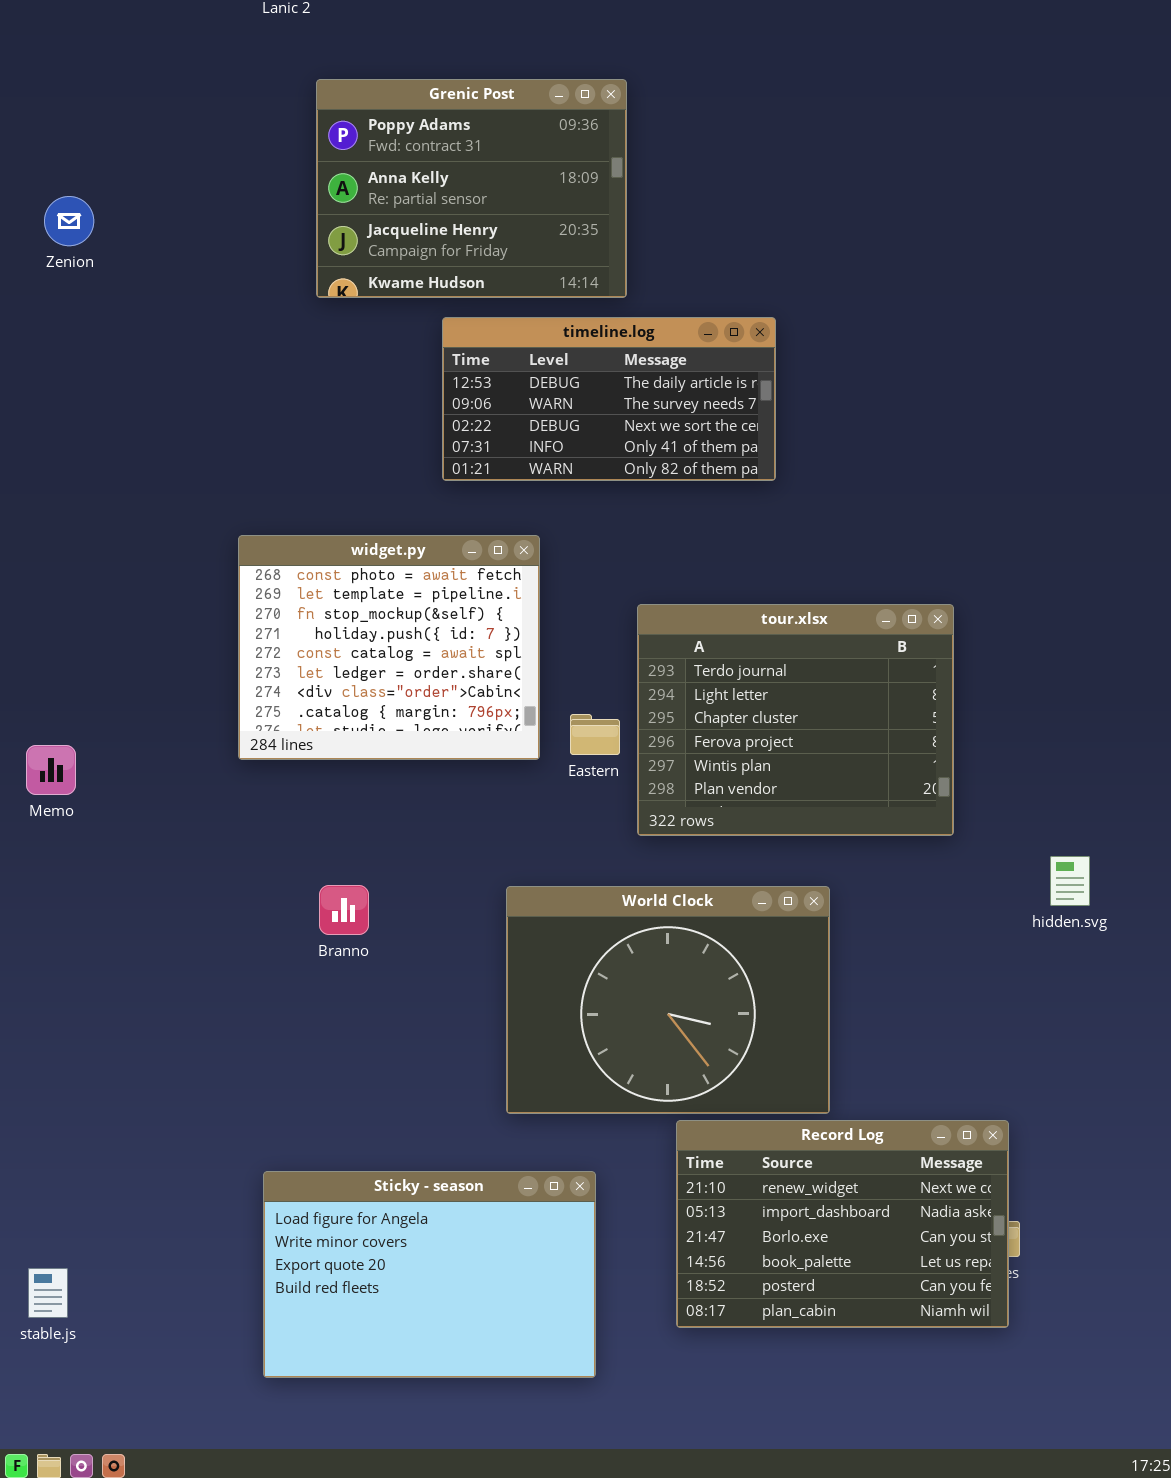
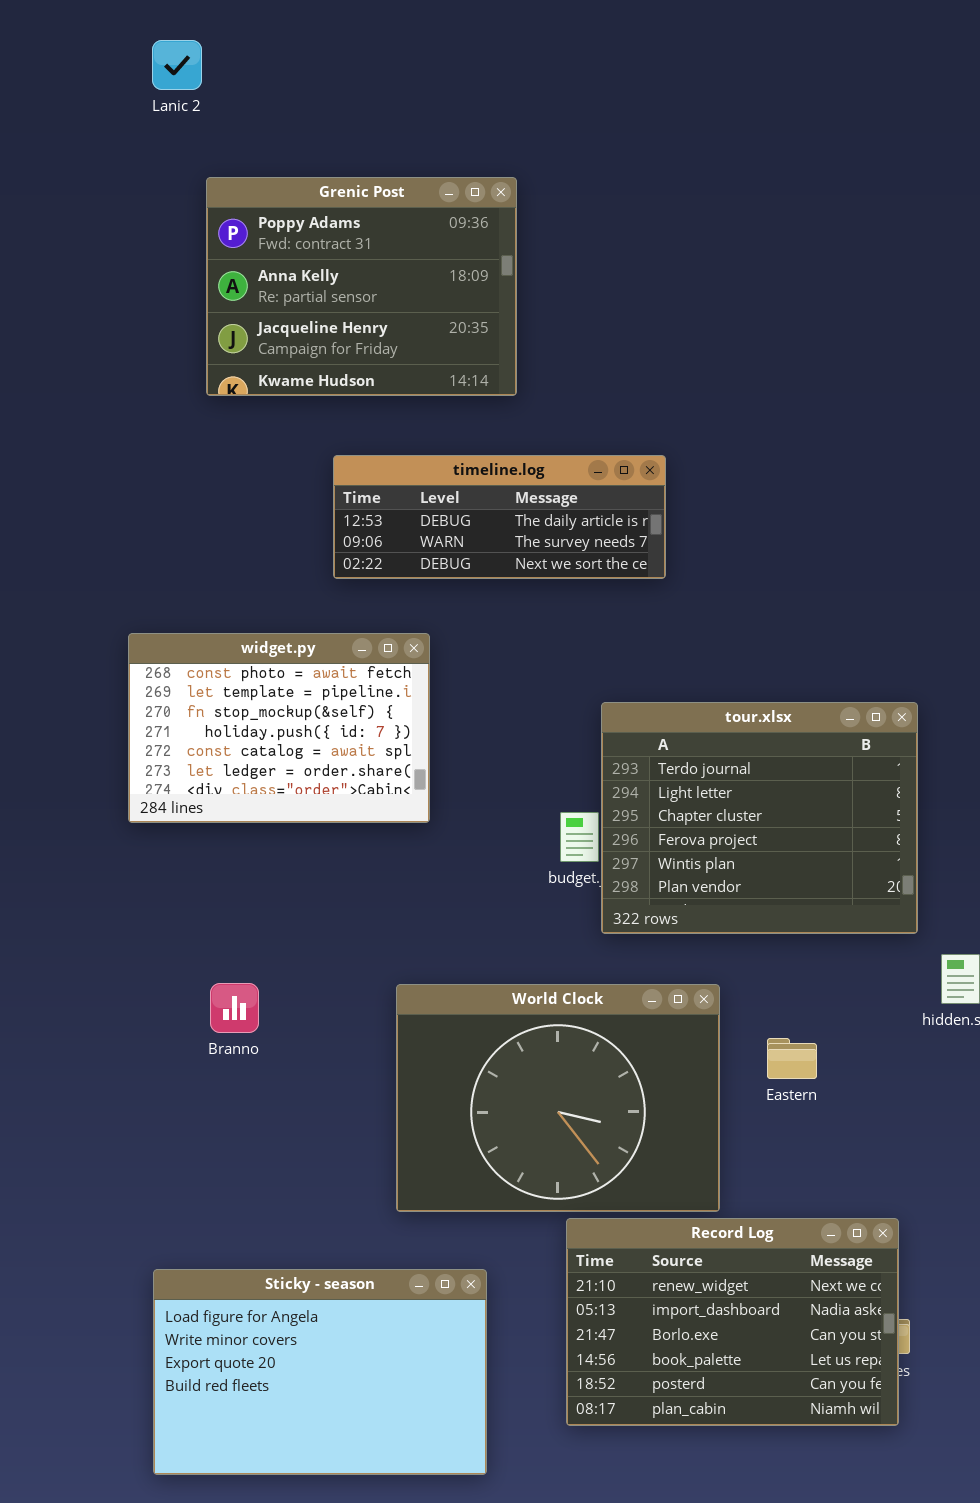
timeline.log: [442,317,776,481] -> [333,455,666,579], resized
widget.py: [238,535,540,760] -> [128,633,430,823], resized
tour.xlsx: [637,604,954,836] -> [601,702,918,934], moved
Eastern: [570,714,620,755] -> [767,1038,817,1079], moved

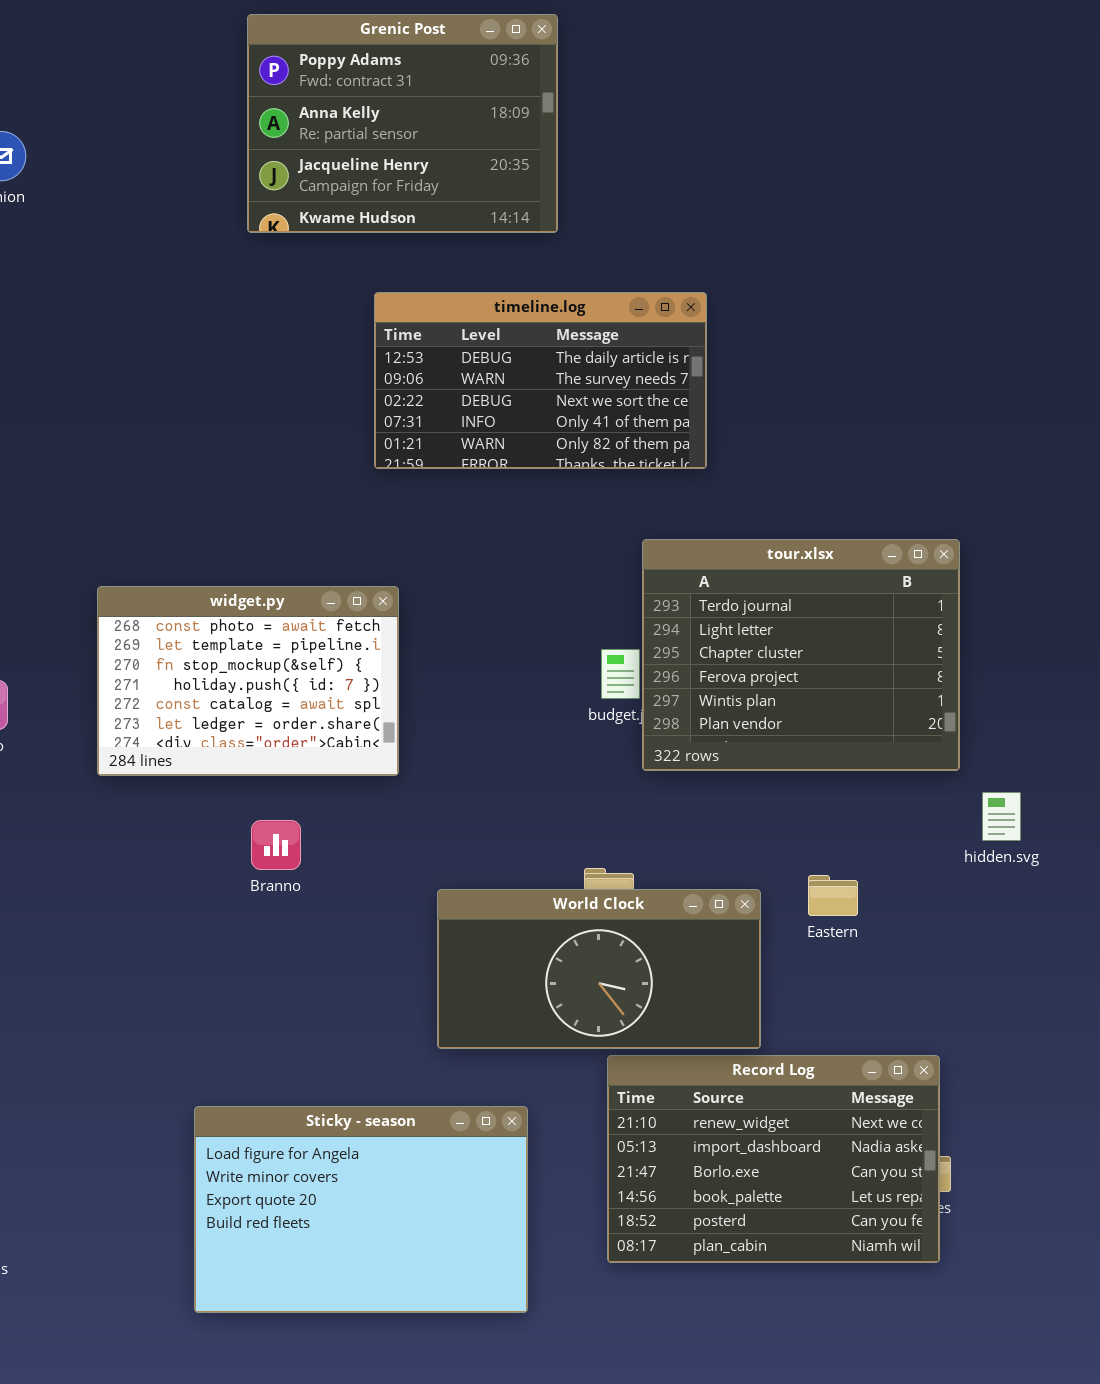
timeline.log: [333,455,666,579] -> [374,292,707,469], resized
widget.py: [128,633,430,823] -> [97,586,399,776], moved
World Clock: [396,984,720,1212] -> [437,889,761,1049], resized

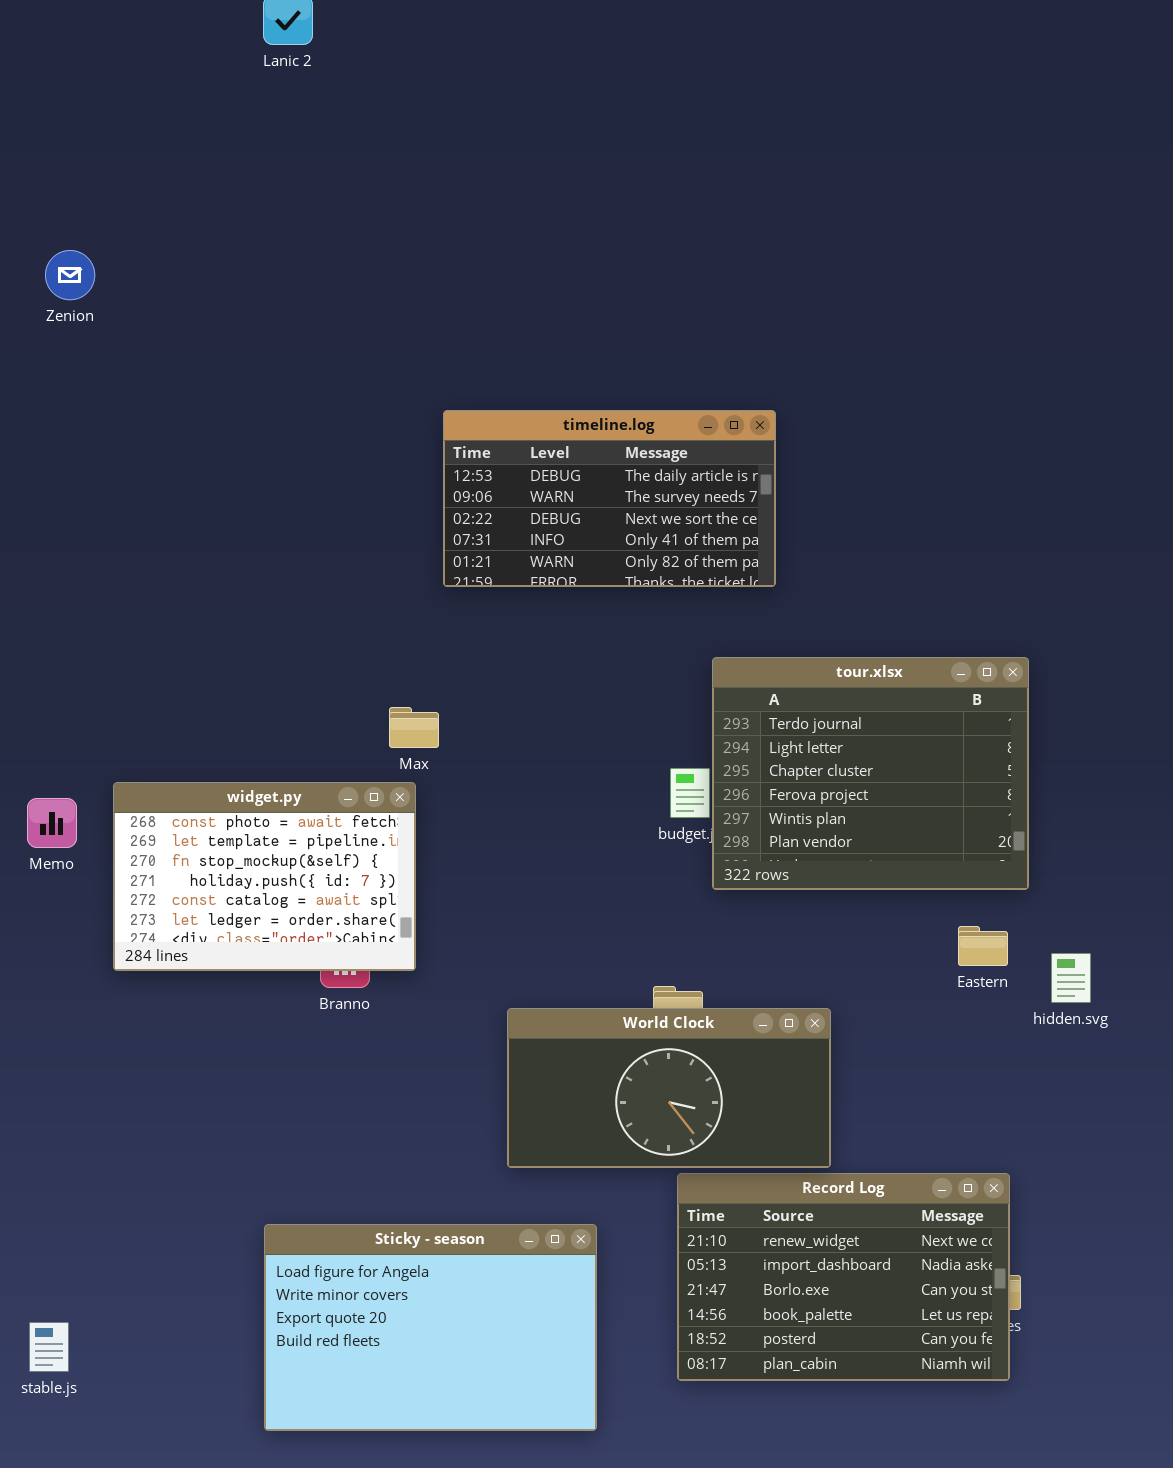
Grenic Post: [247,14,558,233] -> none, closed
widget.py: [97,586,399,776] -> [113,782,416,971], moved
hidden.svg: [982,792,1021,841] -> [1051,953,1091,1003], moved
Eastern: [808,875,858,916] -> [958,926,1008,966], moved

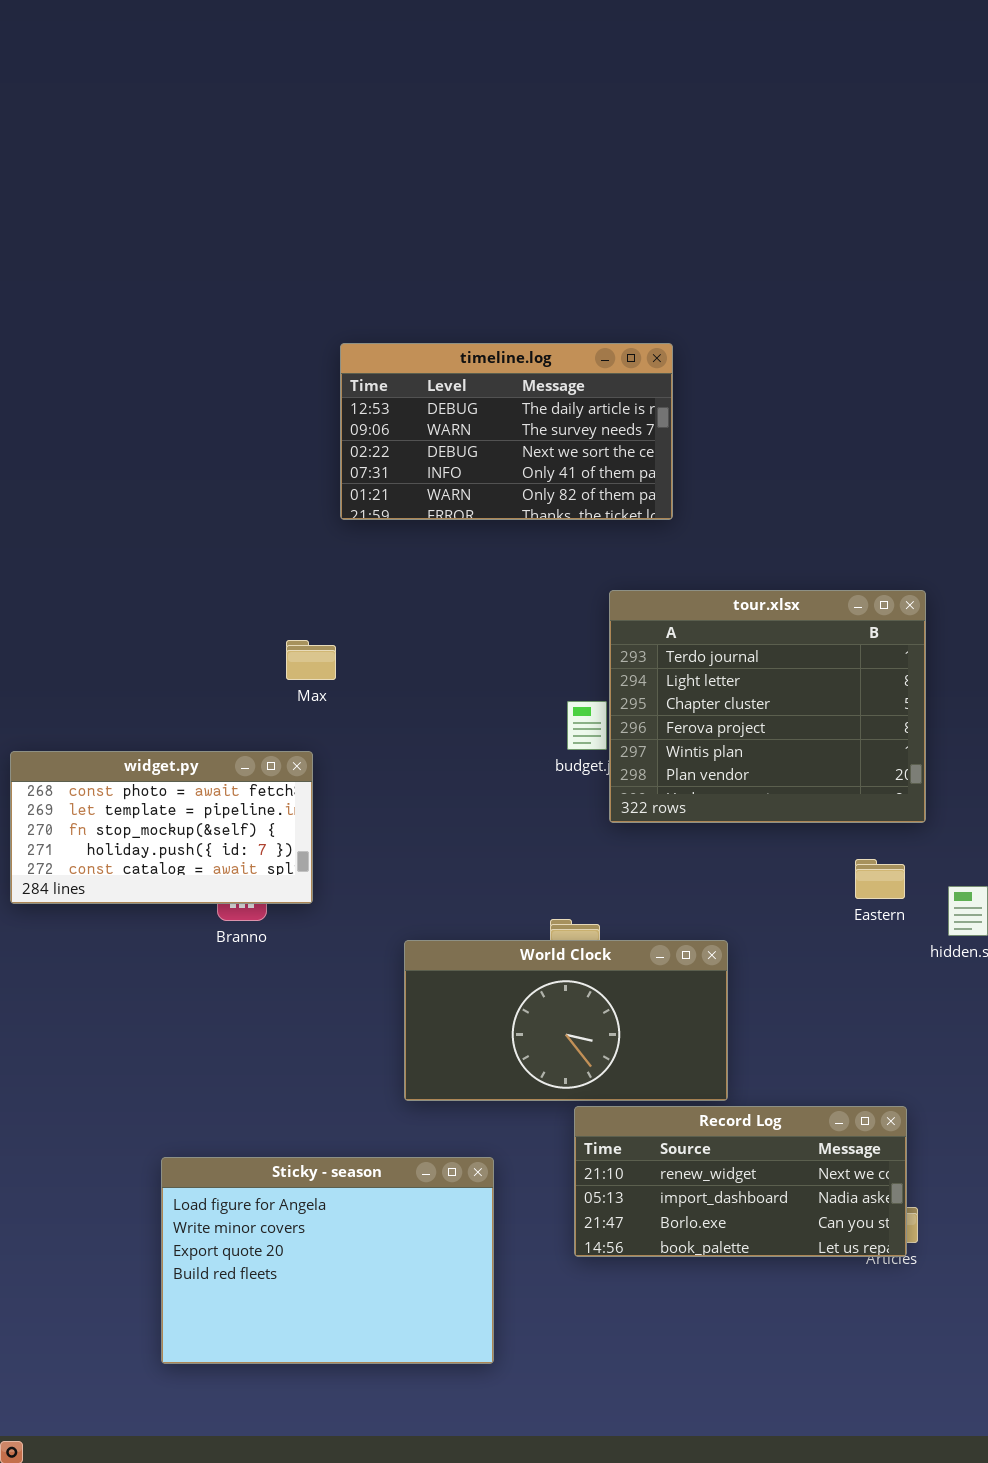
widget.py: [113,782,416,971] -> [10,751,313,904], resized
Record Log: [677,1173,1010,1381] -> [574,1106,907,1257], resized

